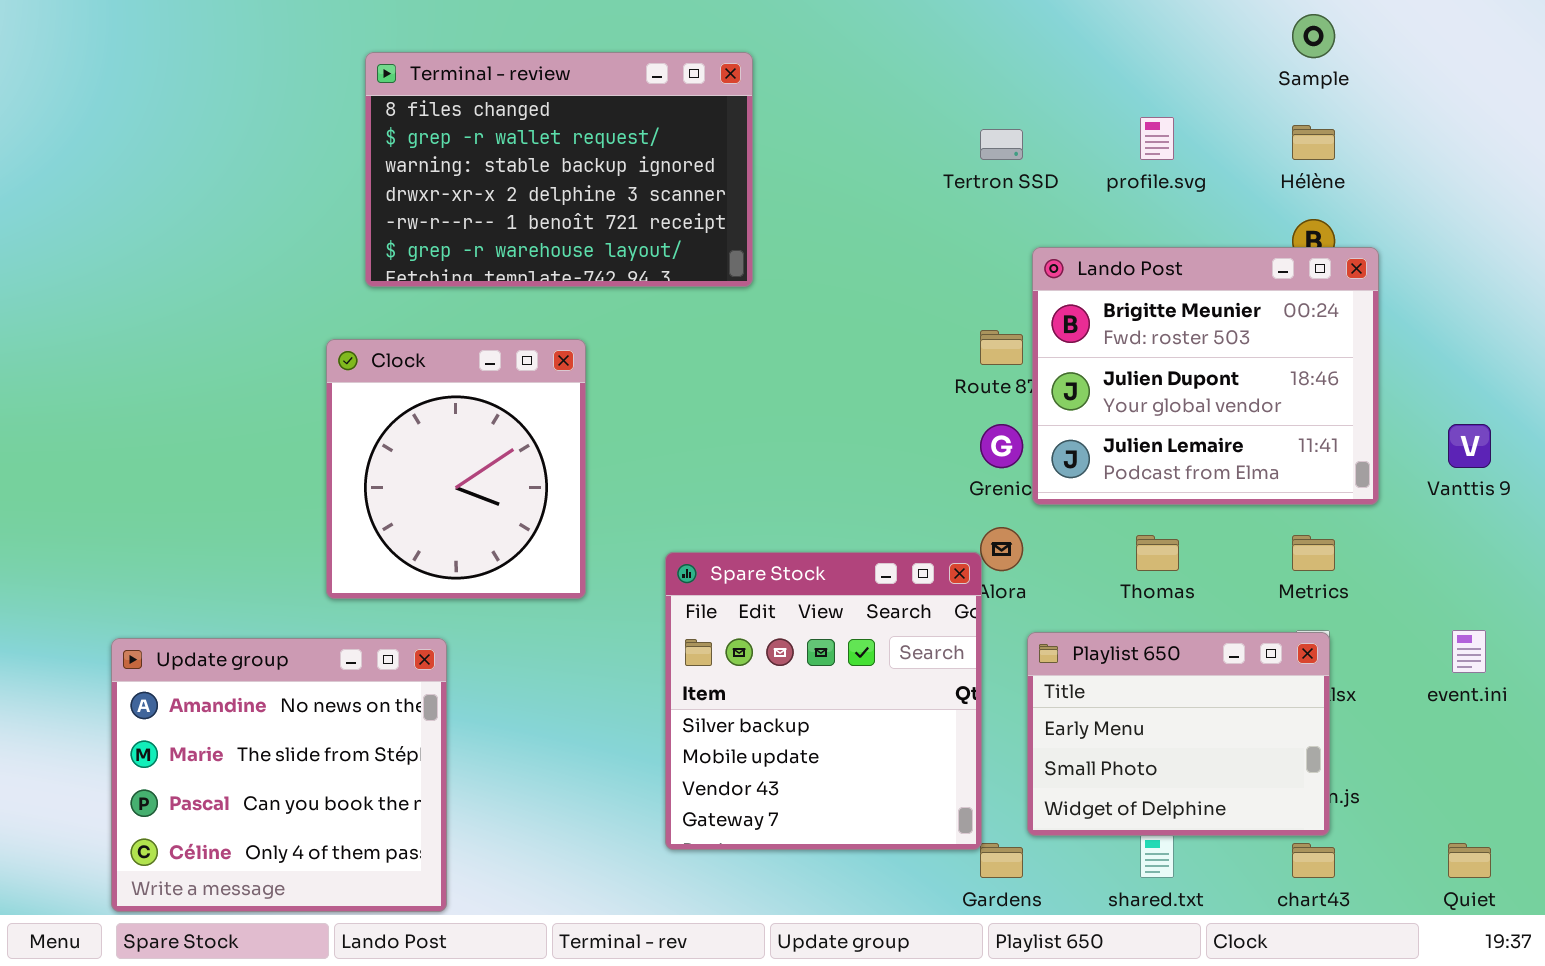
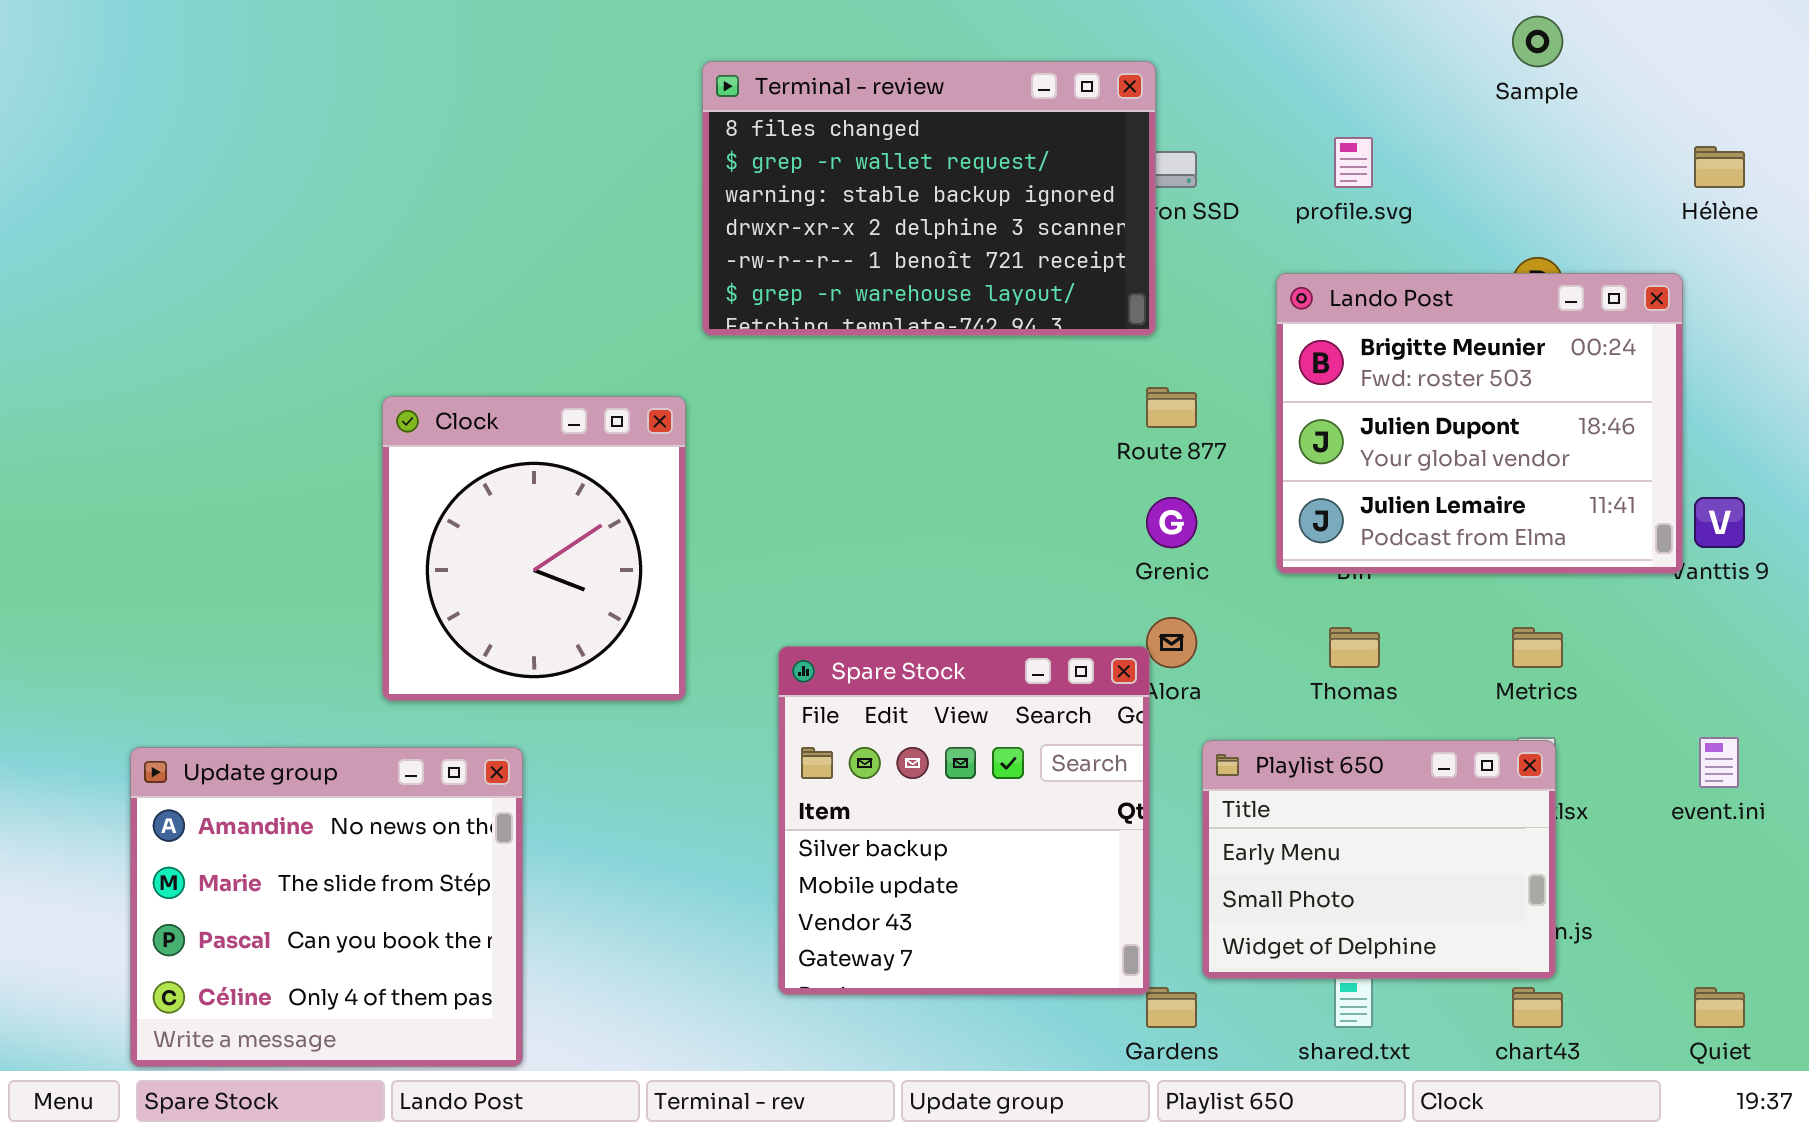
Terminal - review: [365,52,753,287] -> [702,61,1156,336], moved
Hélène: [1292,125,1335,160] -> [1694,146,1745,188], moved
Lando Post: [1032,247,1379,505] -> [1276,273,1683,574], moved

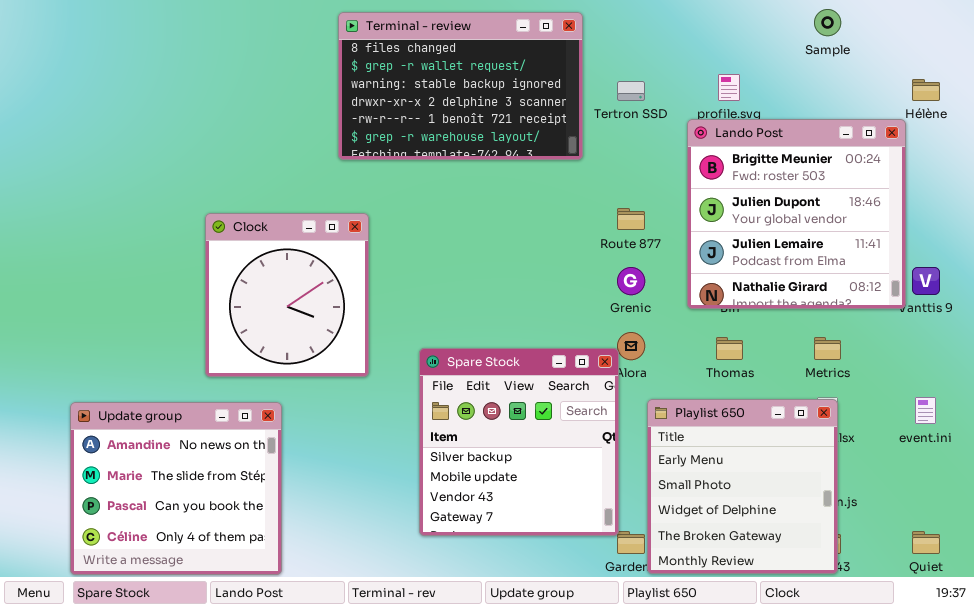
Terminal - review: [702,61,1156,336] -> [338,12,583,160], moved
Lando Post: [1276,273,1683,574] -> [687,119,906,309], resized
Playlist 650: [1202,740,1556,979] -> [647,399,838,574], resized

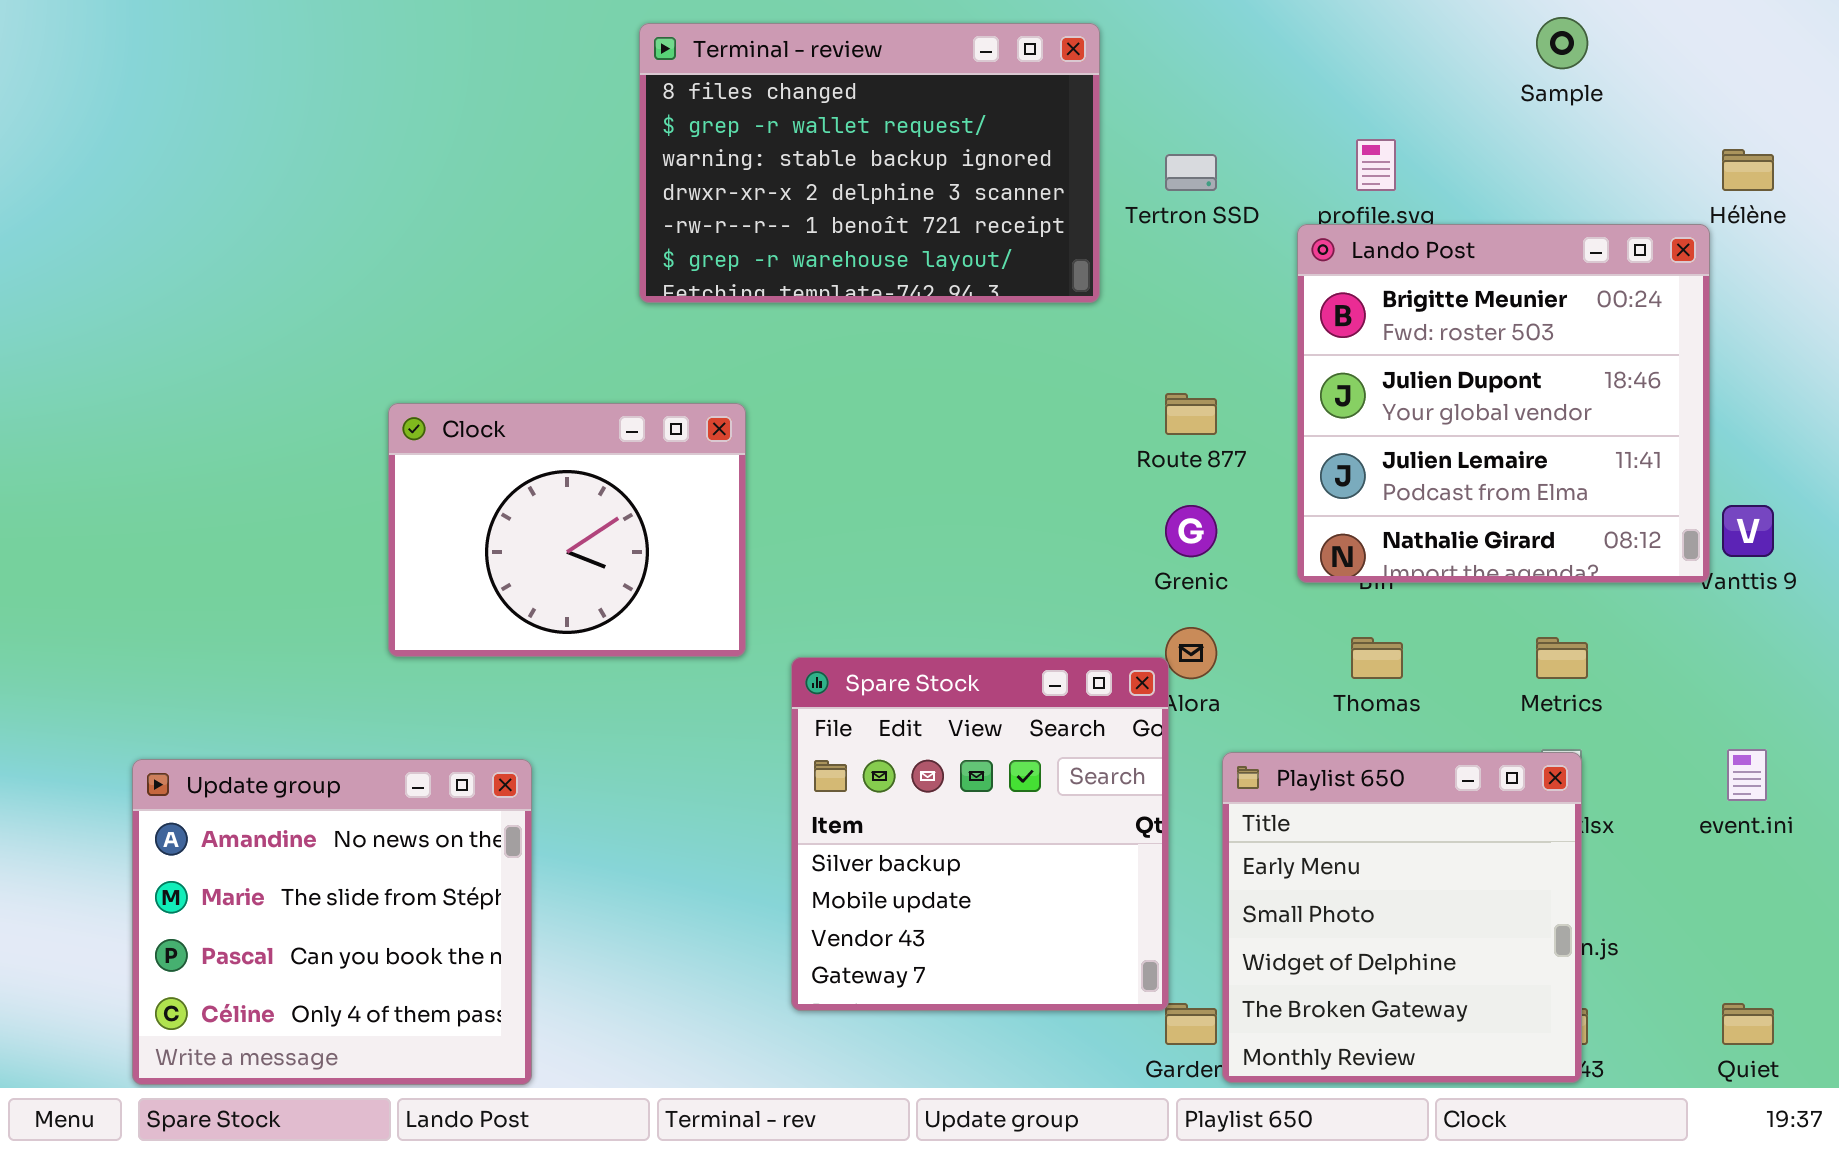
Clock: [205,213,369,377] -> [388,403,746,657], resized

